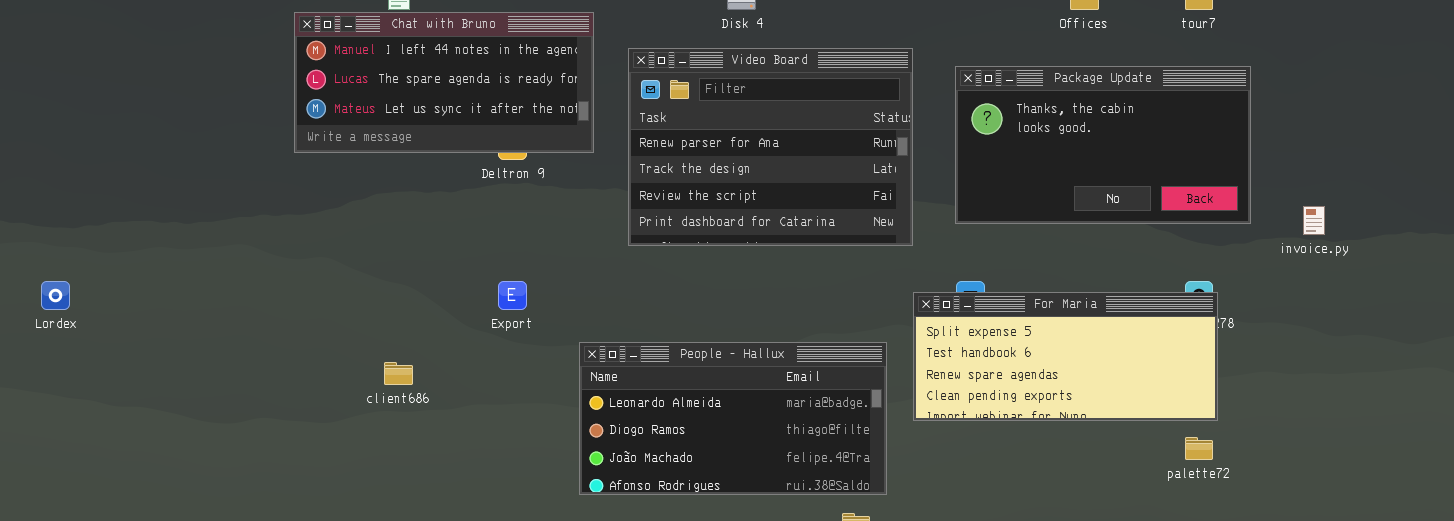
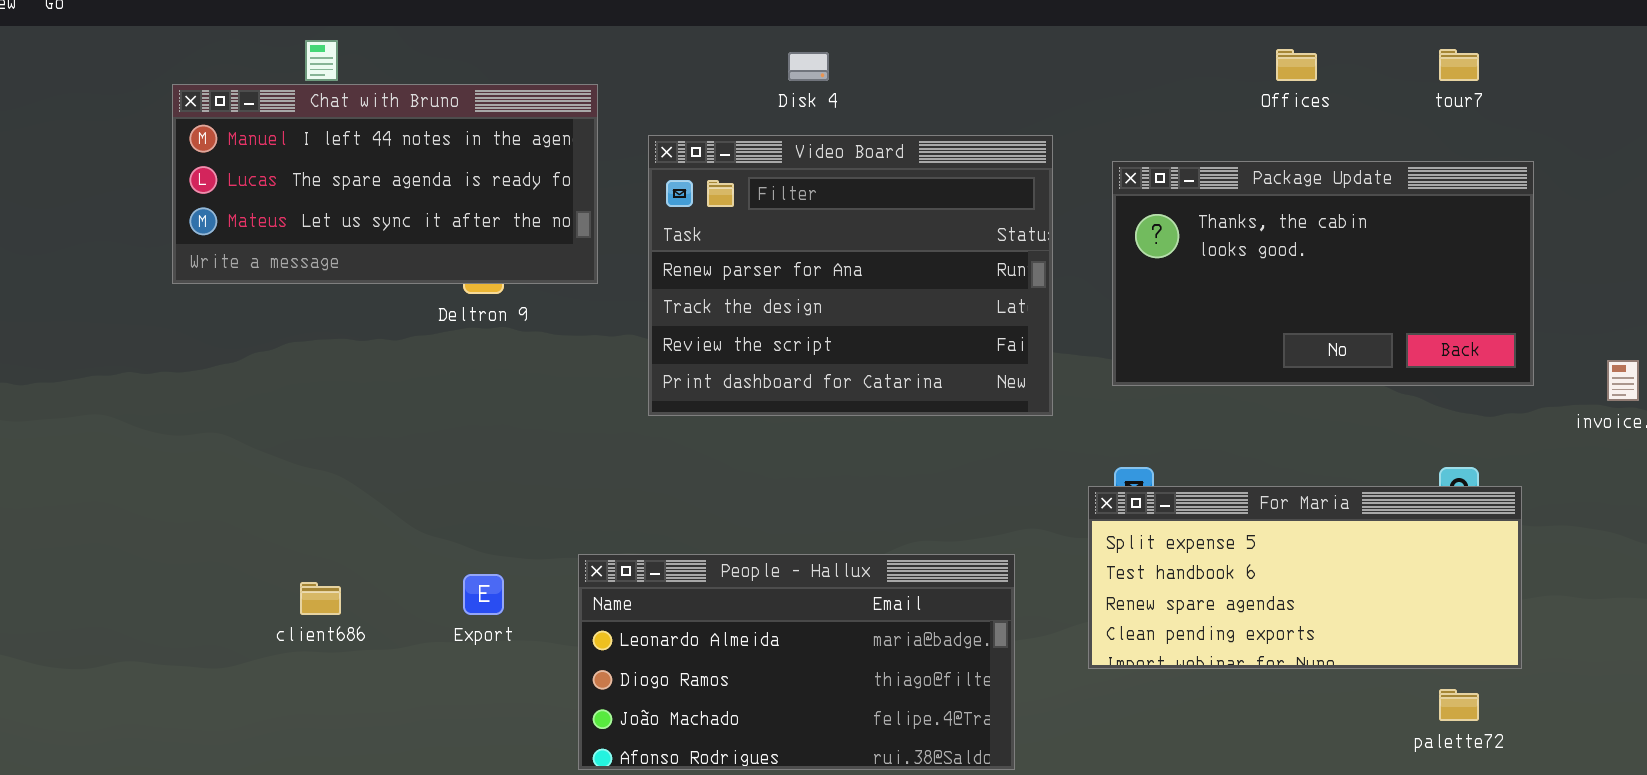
Export: [498,281,527,310] -> [463,574,504,615], moved
For Maria: [913,292,1218,421] -> [1088,486,1522,669], moved

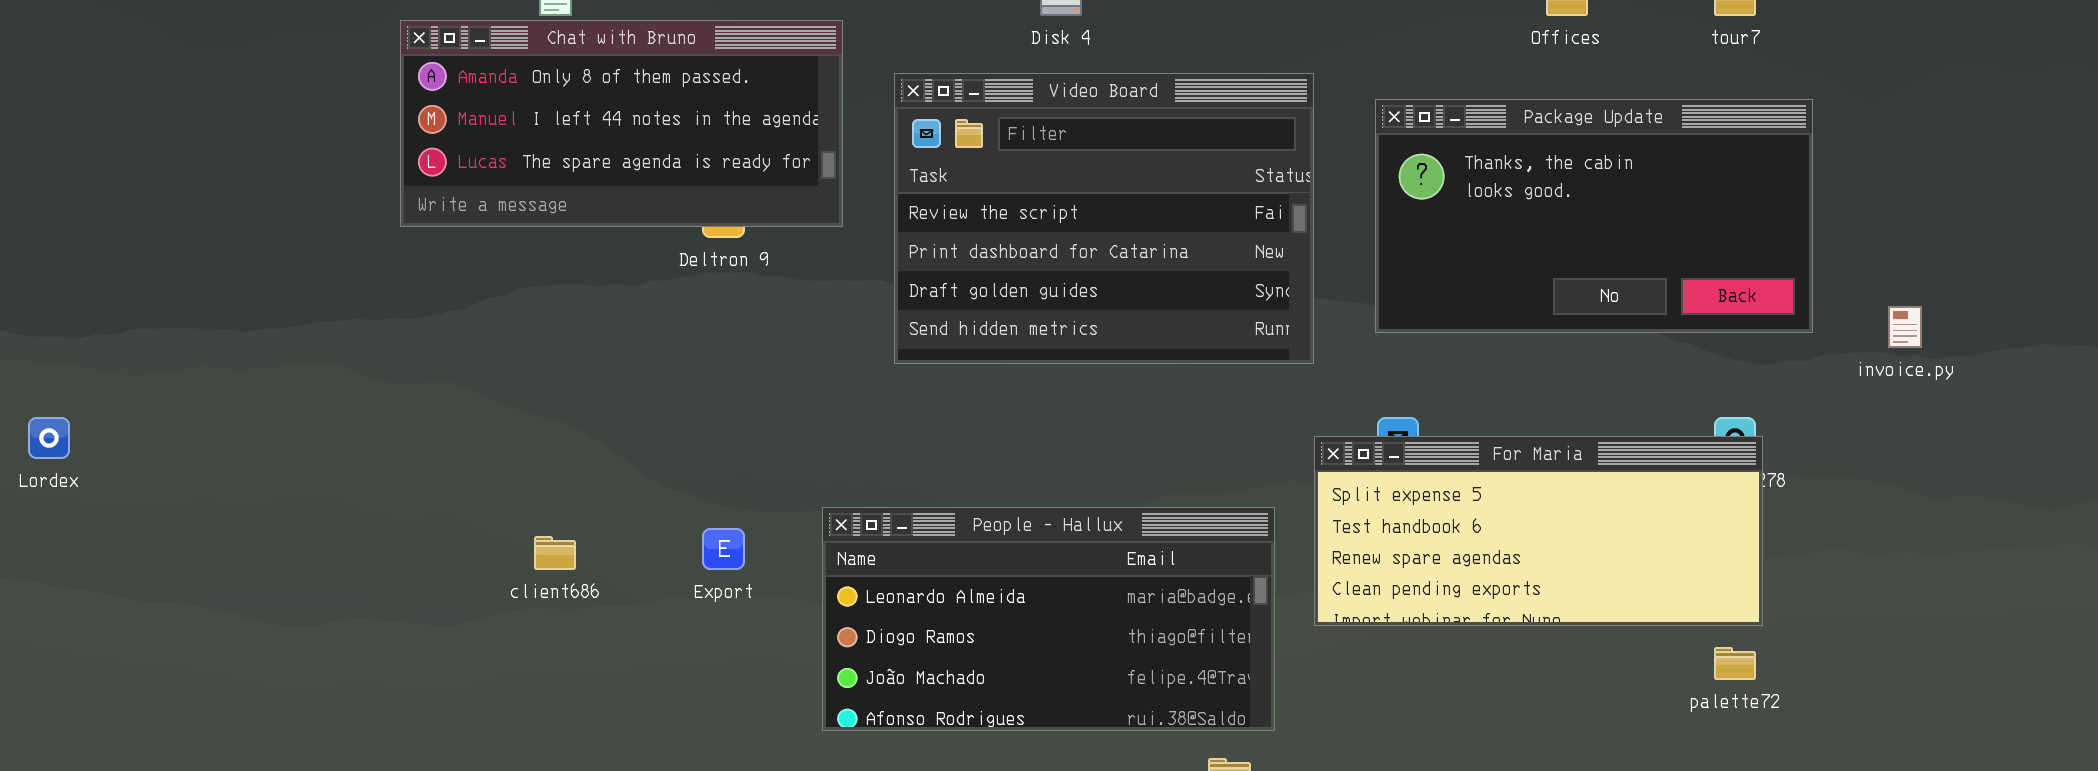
Chat with Bruno: [172,84,598,284] -> [400,20,843,227], scrolled up 1 row
Video Board: [648,135,1053,416] -> [894,73,1314,364], scrolled down 2 rows
For Maria: [1088,486,1522,669] -> [1314,436,1763,626], moved

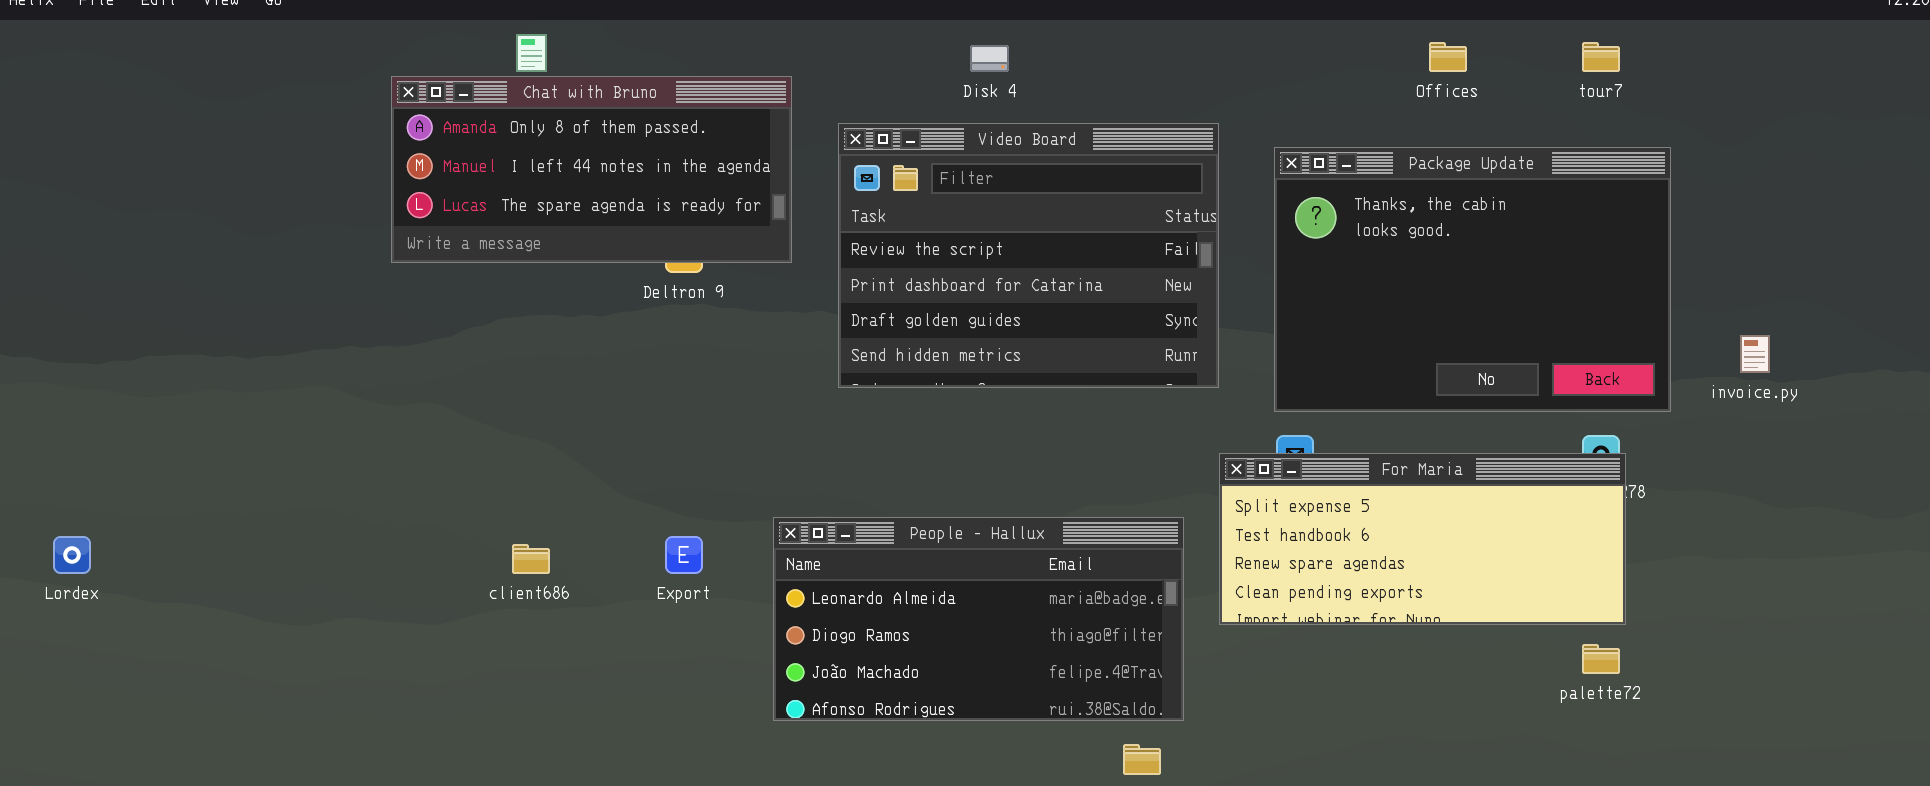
Package Update: [1375,99,1813,333] -> [1274,147,1671,412], resized
Lordex: [28,417,70,459] -> [53,536,91,574], moved

